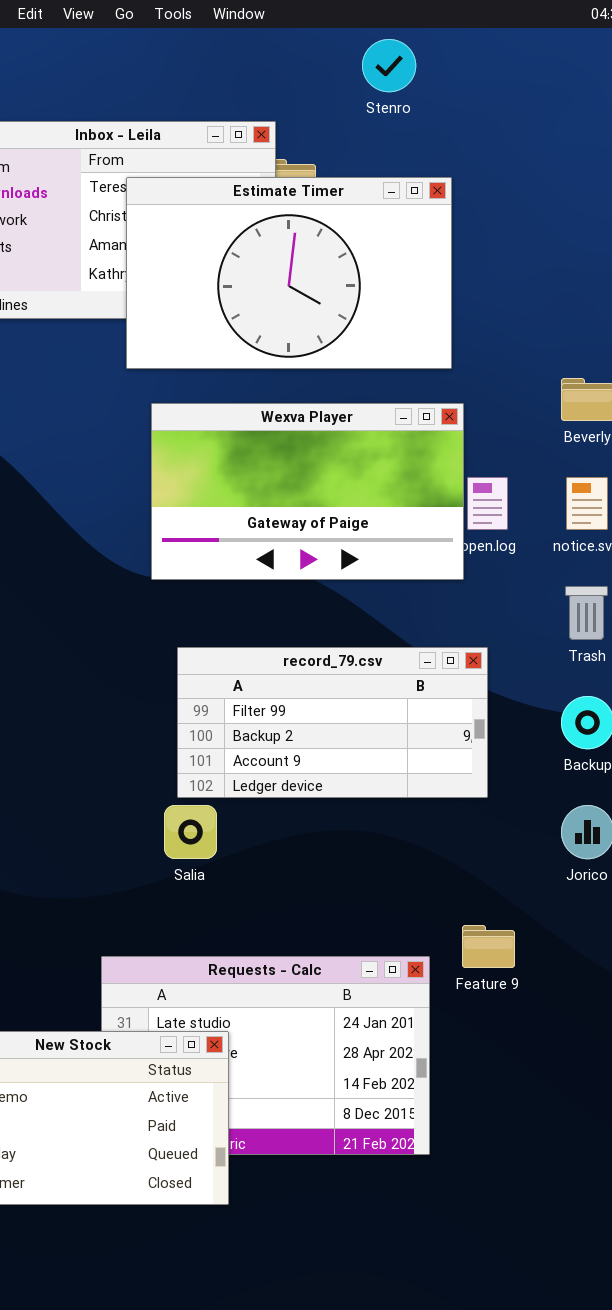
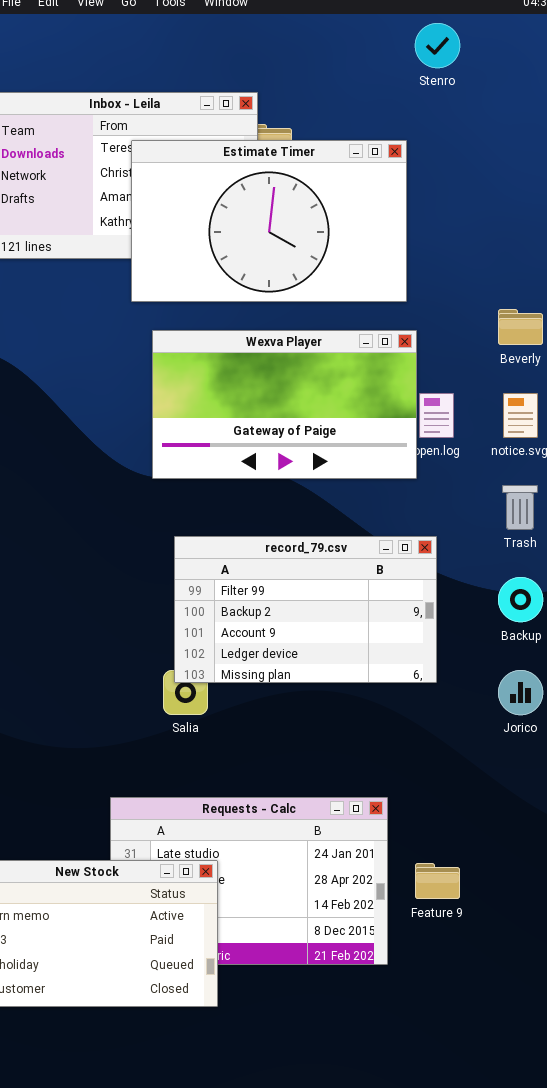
Stenro: [362,39,416,92] -> [415,23,460,68], moved
record_79.csv: [177,647,488,798] -> [174,536,437,683], resized
Feature 9: [462,925,515,968] -> [415,863,460,899], moved

